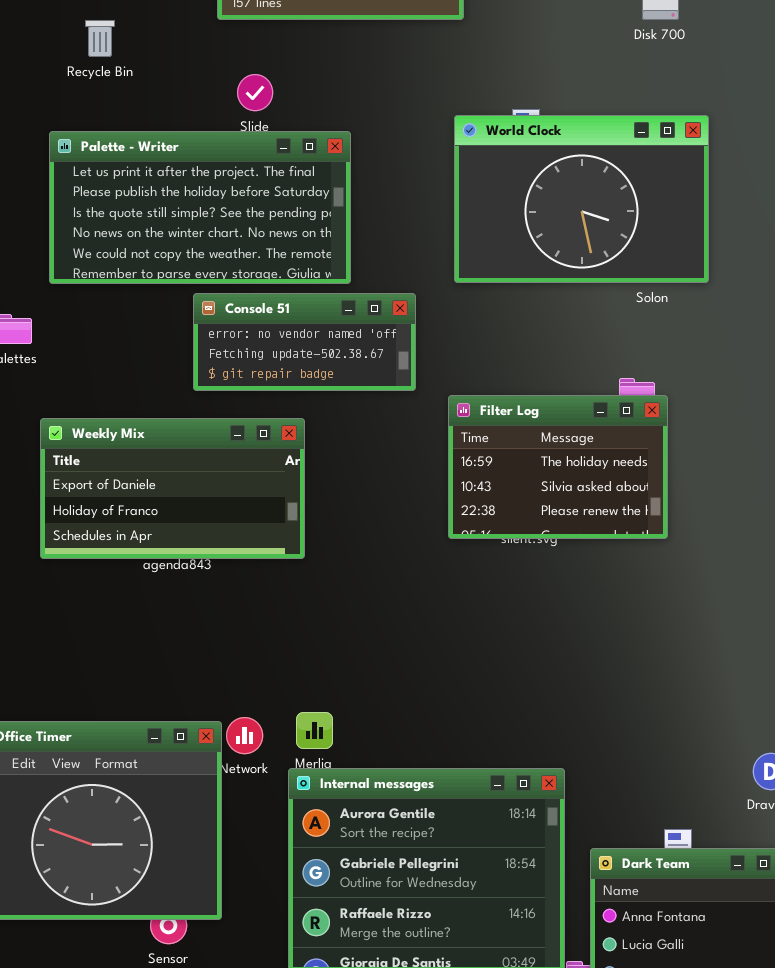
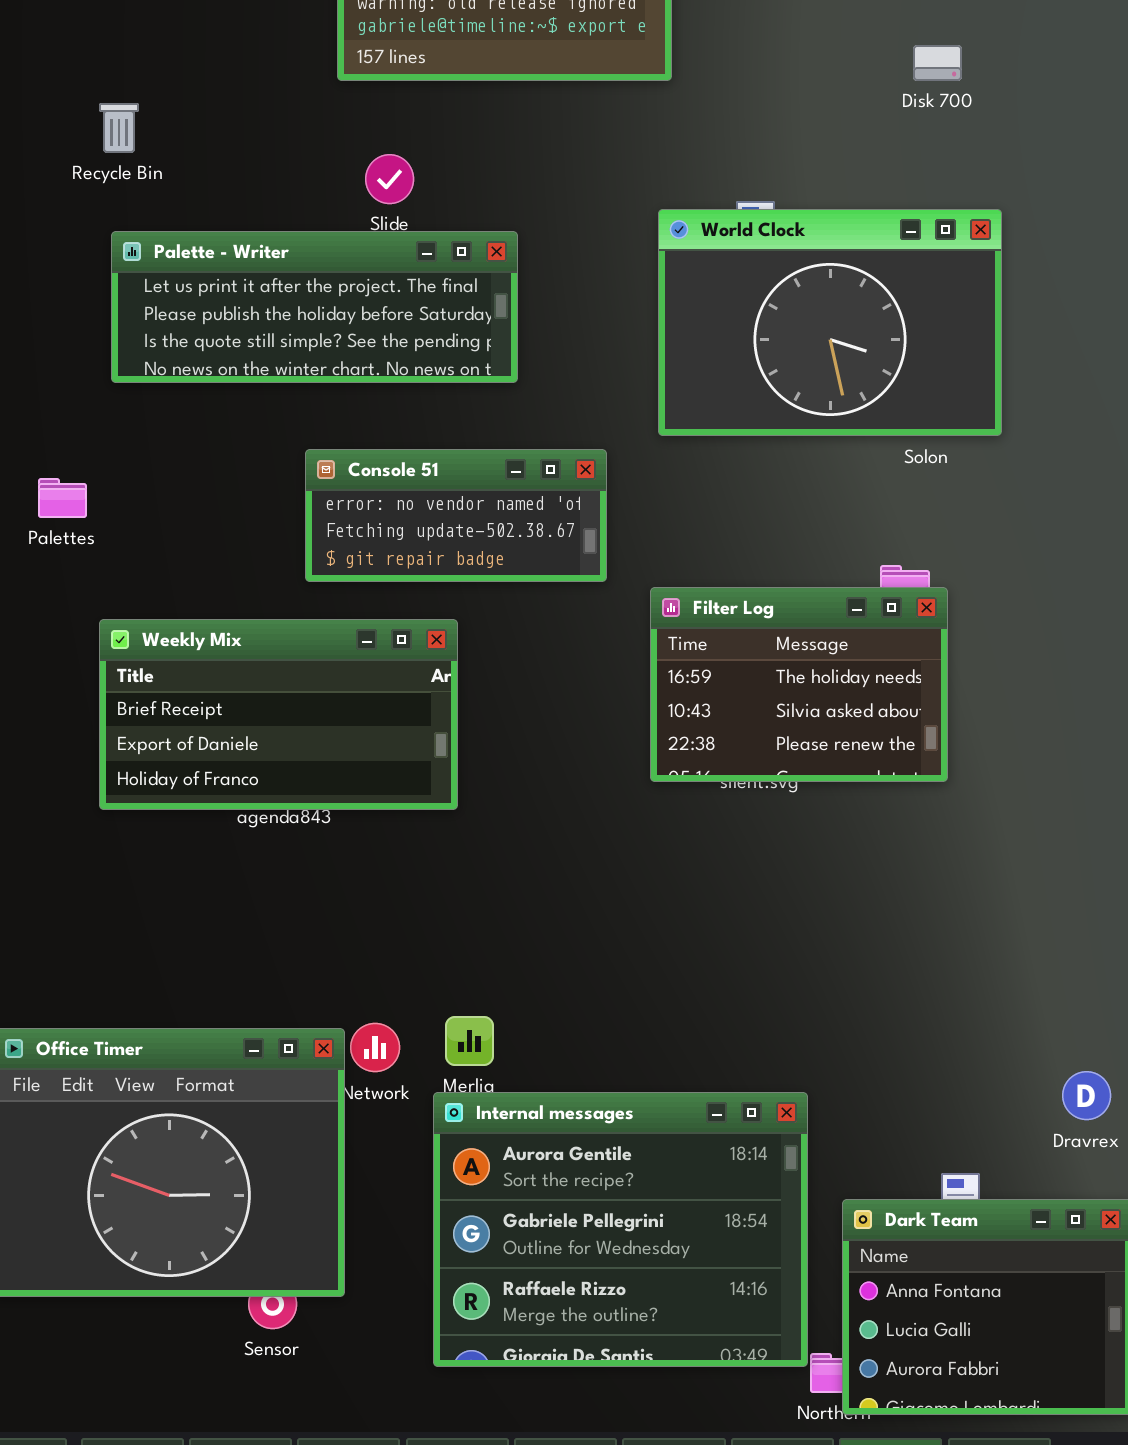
Recycle Bin: [85,20,115,57] -> [99,103,139,153], moved
Palette - Writer: [49,131,351,284] -> [111,231,518,383], resized
Weekly Mix: [40,418,305,559] -> [99,619,458,810], scrolled up 1 row

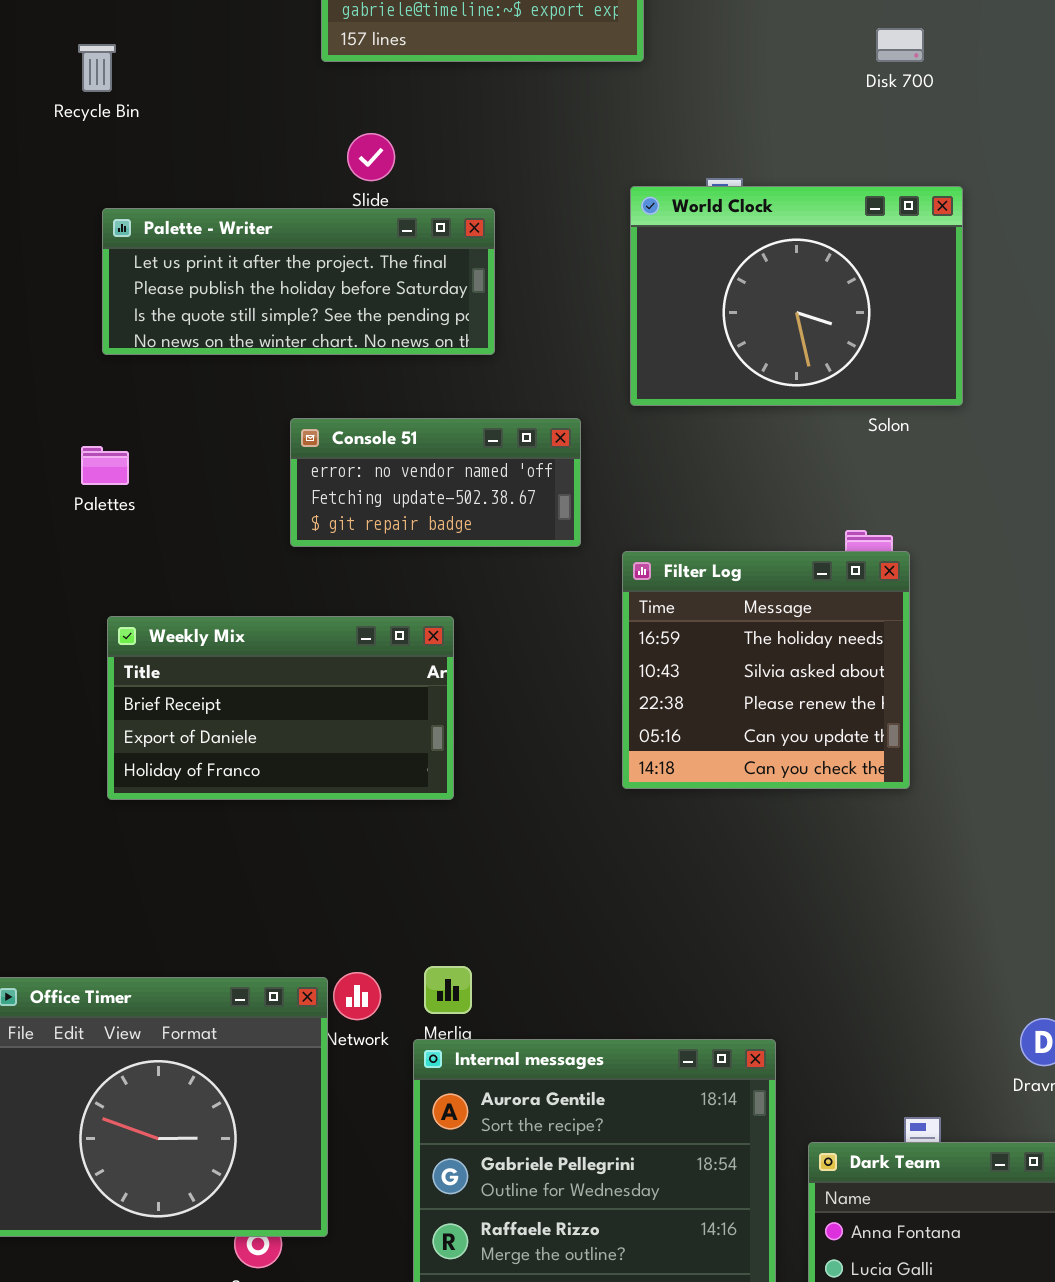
Recycle Bin: [99,103,139,153] -> [78,44,116,92], moved
Palettes: [38,478,87,518] -> [81,446,129,485], moved
Filter Log: [650,587,948,782] -> [622,551,910,789], resized
Weekly Mix: [99,619,458,810] -> [107,616,454,800], moved

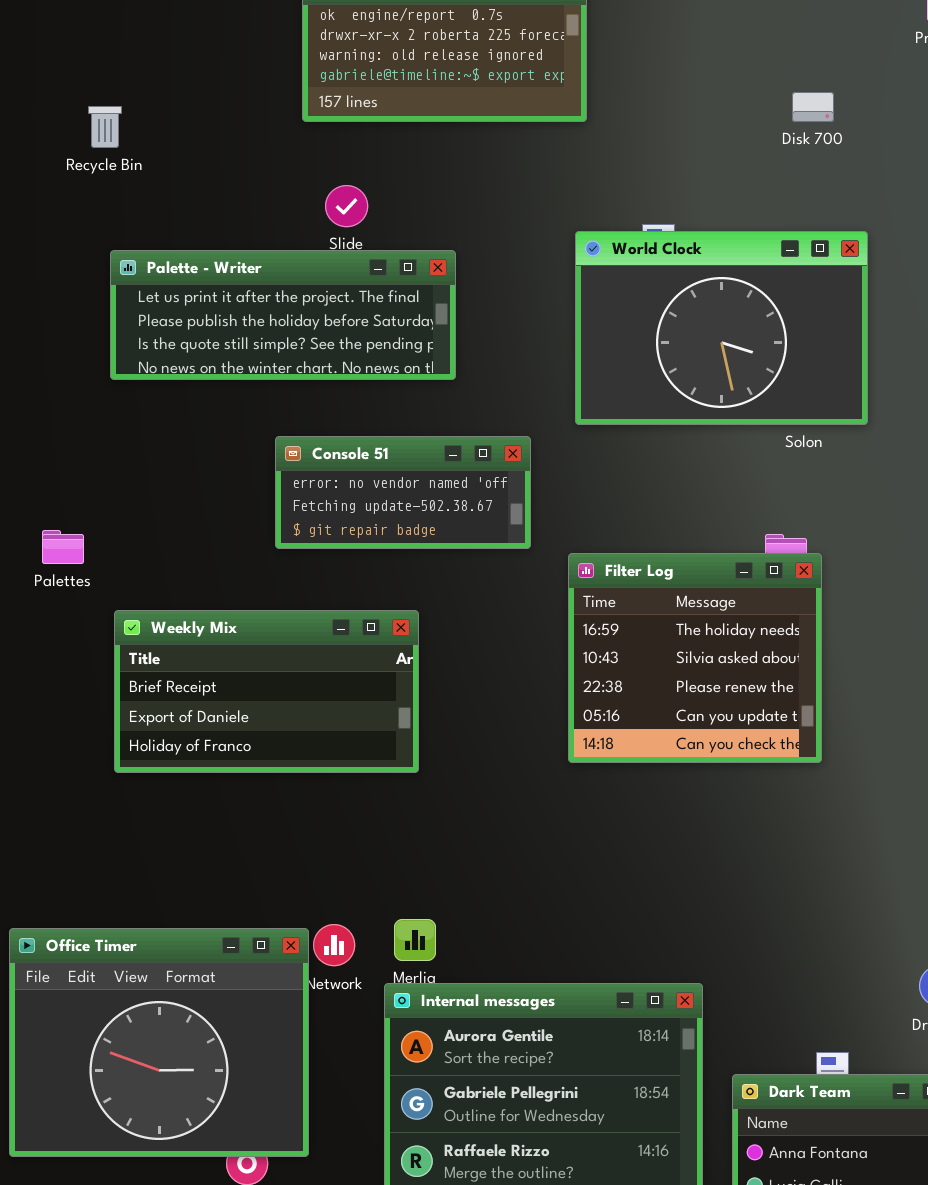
Palettes: [81,446,129,485] -> [42,530,84,564], moved

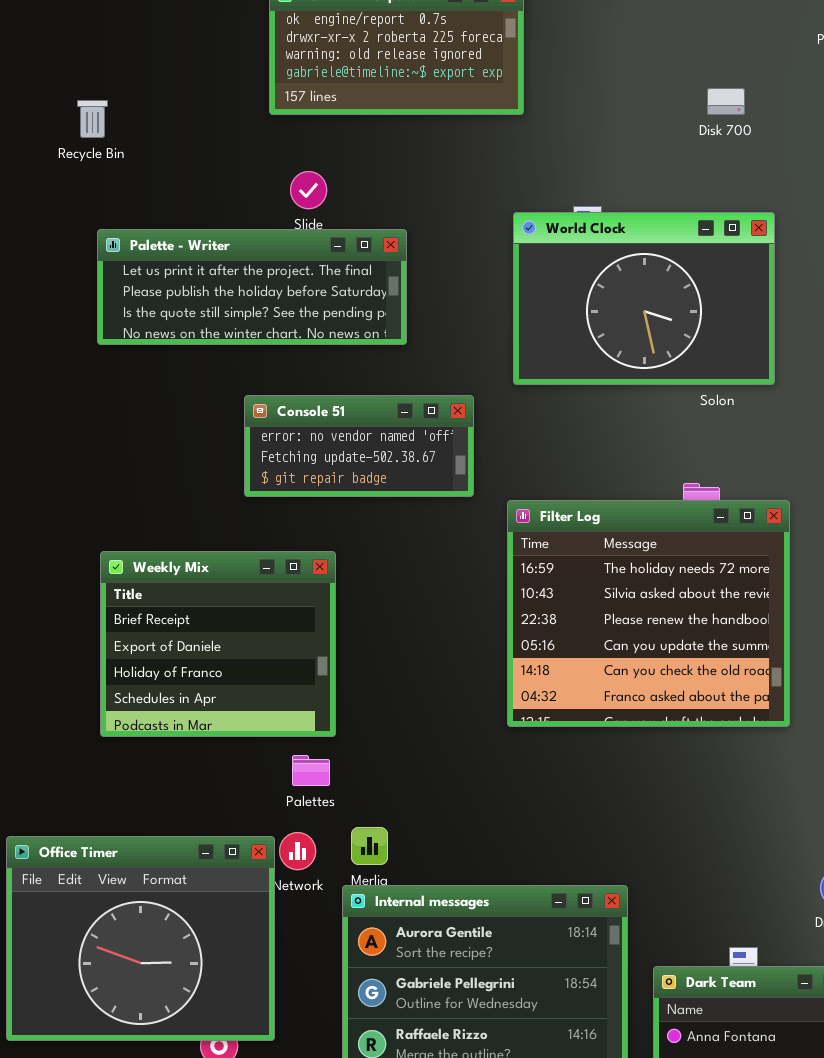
Palettes: [42,530,84,564] -> [292,755,330,786], moved
Filter Log: [568,553,822,763] -> [507,500,790,727], resized
Weekly Mix: [114,610,419,773] -> [100,551,336,737], resized

